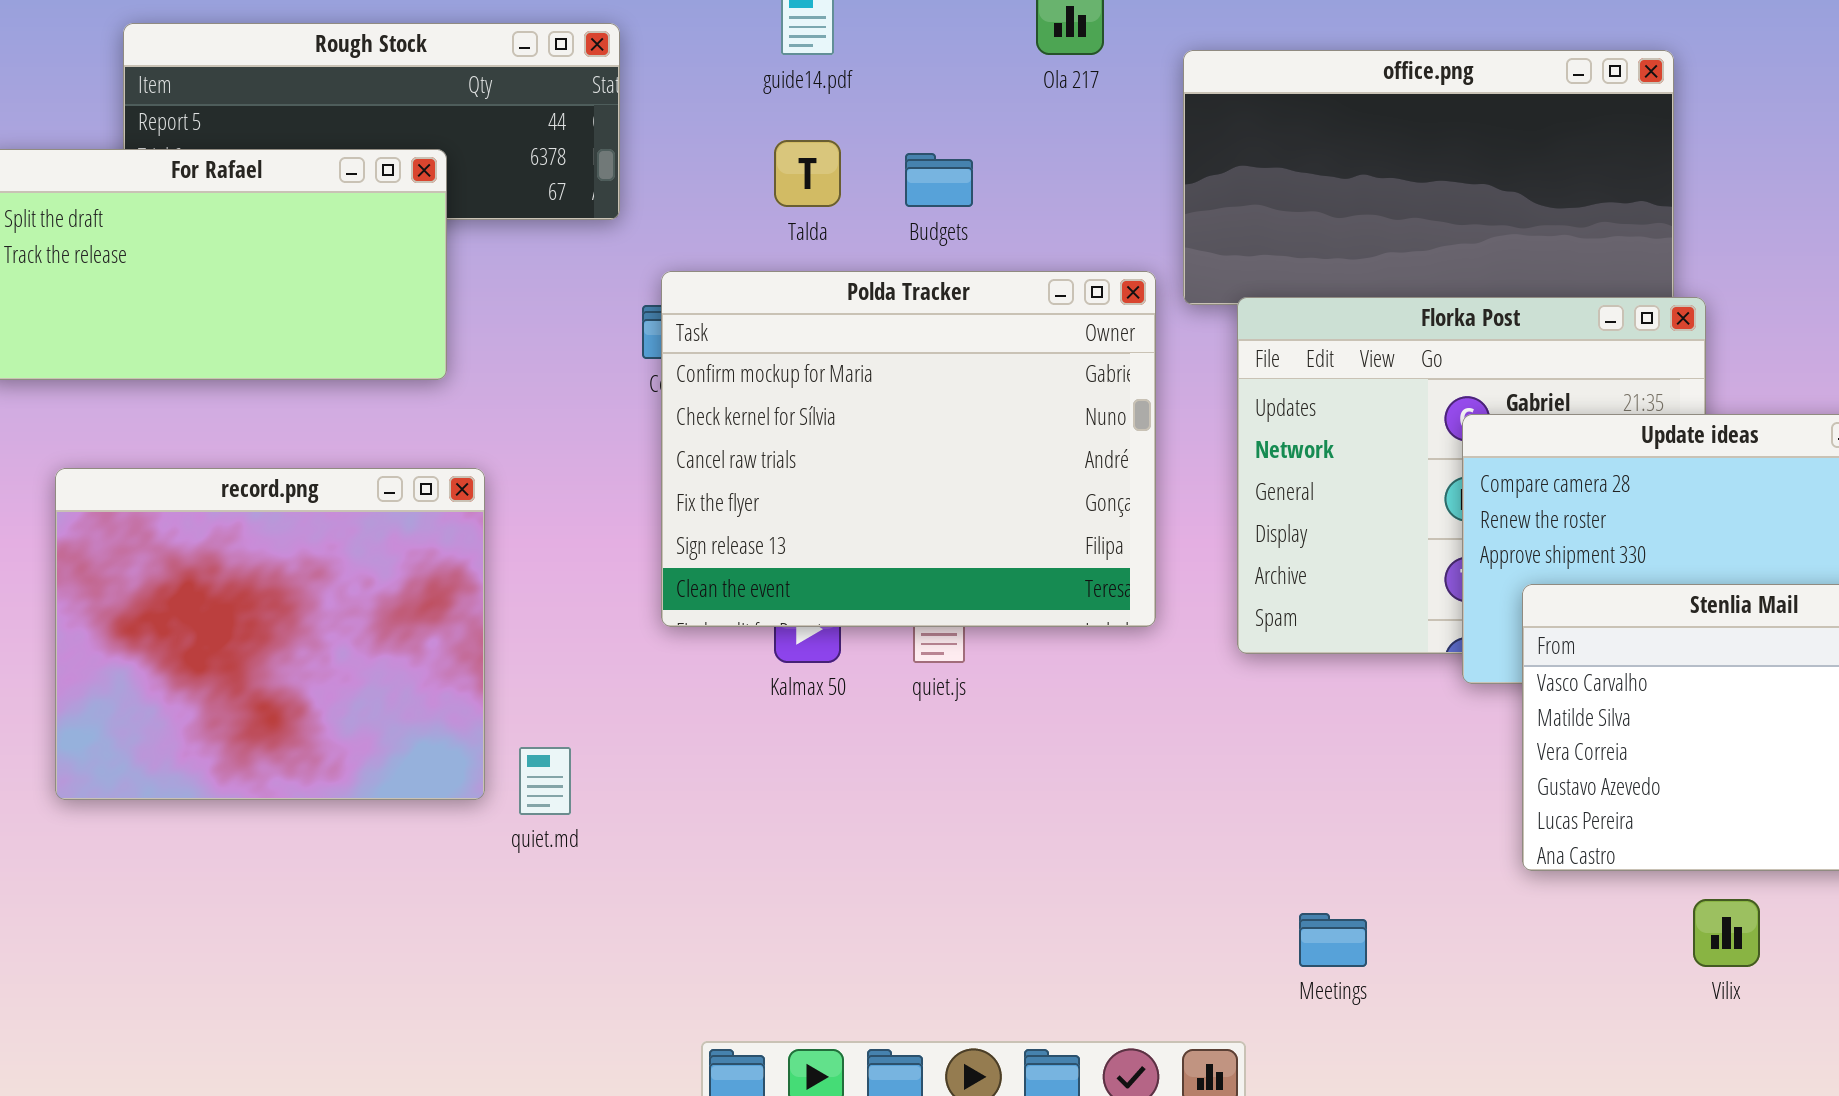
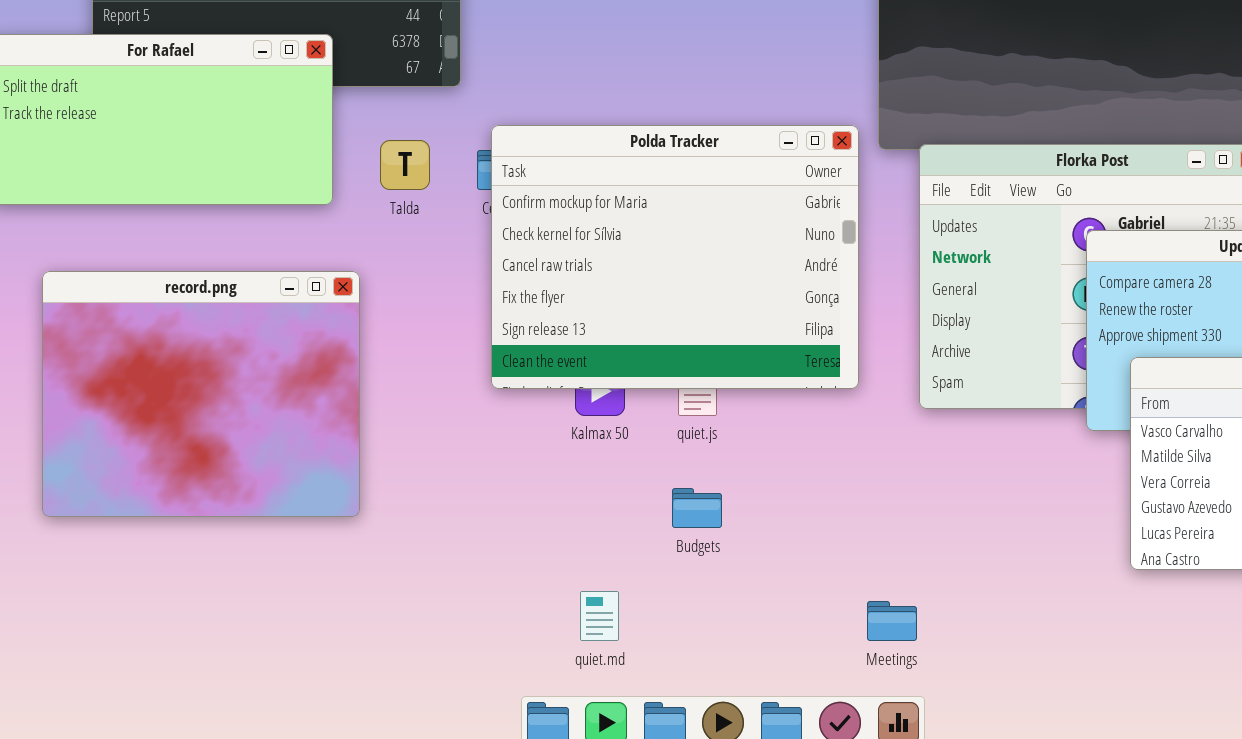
Talda: [774,140,841,207] -> [380,140,430,190], moved
Budgets: [905,153,973,207] -> [672,488,722,528], moved
quiet.md: [519,747,571,815] -> [580,591,619,641], moved
Meetings: [1299,913,1367,967] -> [867,601,917,641], moved

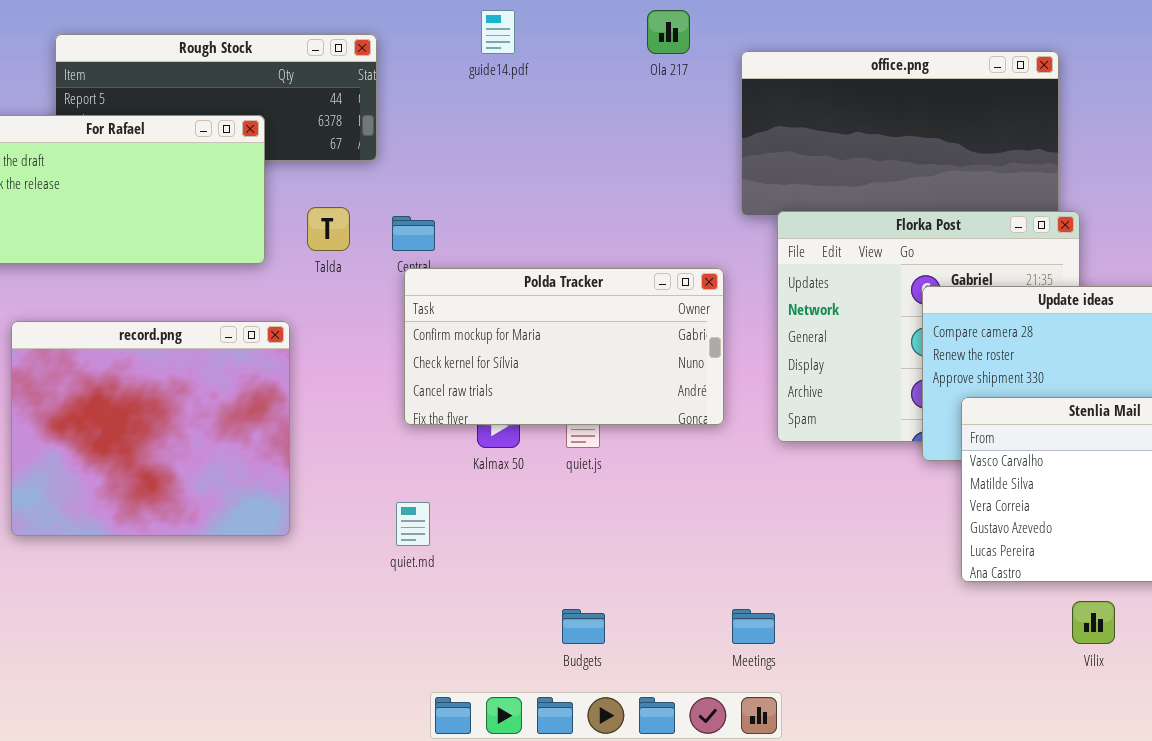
Polda Tracker: [491,125,859,389] -> [404,268,724,425], resized
Budgets: [672,488,722,528] -> [562,609,605,644], moved
quiet.md: [580,591,619,641] -> [396,502,430,546], moved

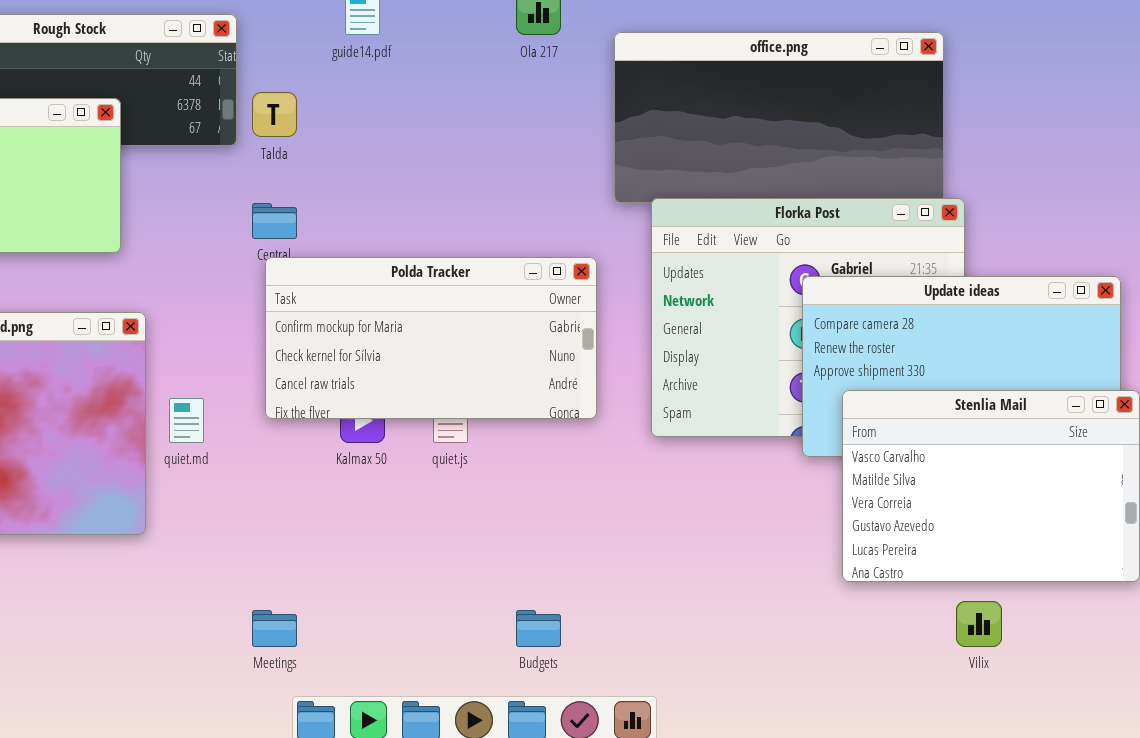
Talda: [307,207,350,251] -> [252,92,297,137], moved
quiet.md: [396,502,430,546] -> [169,398,204,443], moved
Budgets: [562,609,605,644] -> [516,610,561,647], moved
Meetings: [732,609,775,644] -> [252,610,297,647], moved

